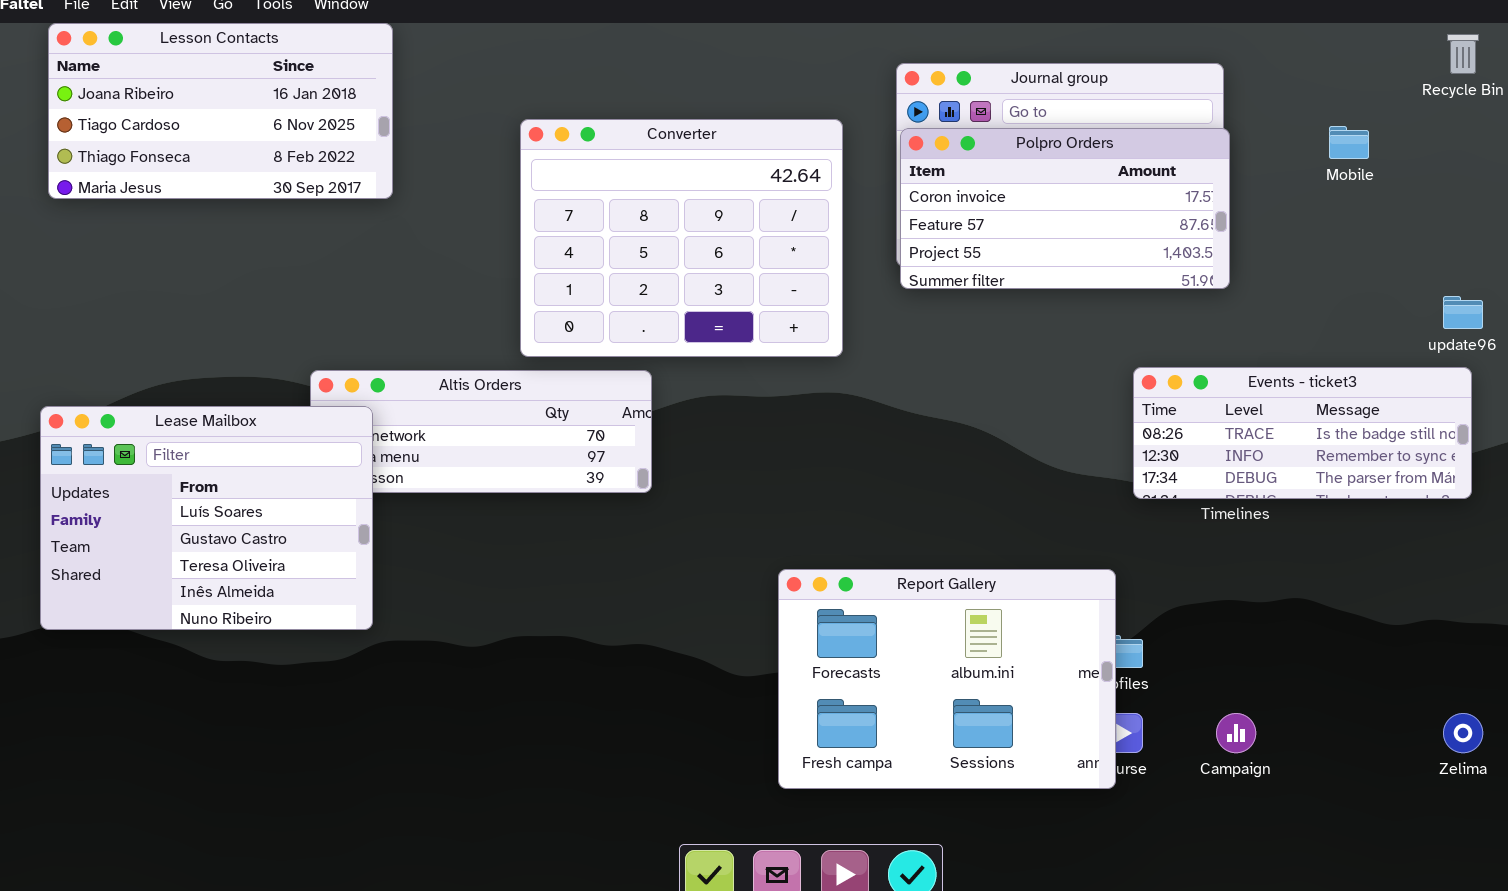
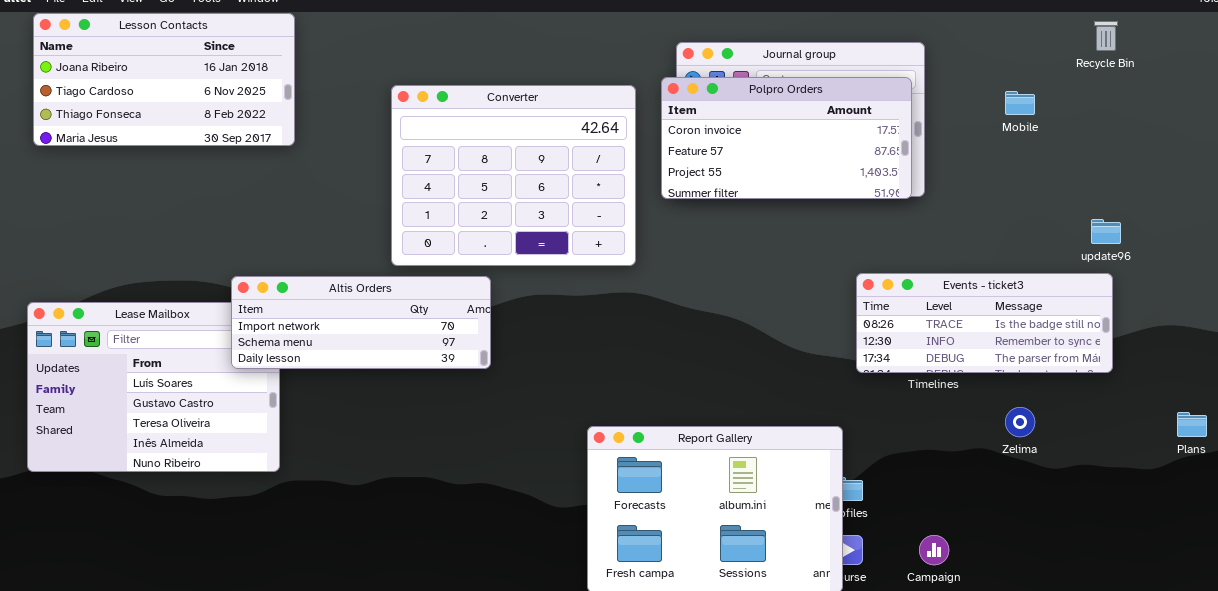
Polpro Orders: [900,128,1230,289] -> [661,77,912,199], moved
Altis Orders: [310,370,652,493] -> [231,276,491,369], raised
Zelima: [1443,713,1483,753] -> [1005,407,1035,437], moved

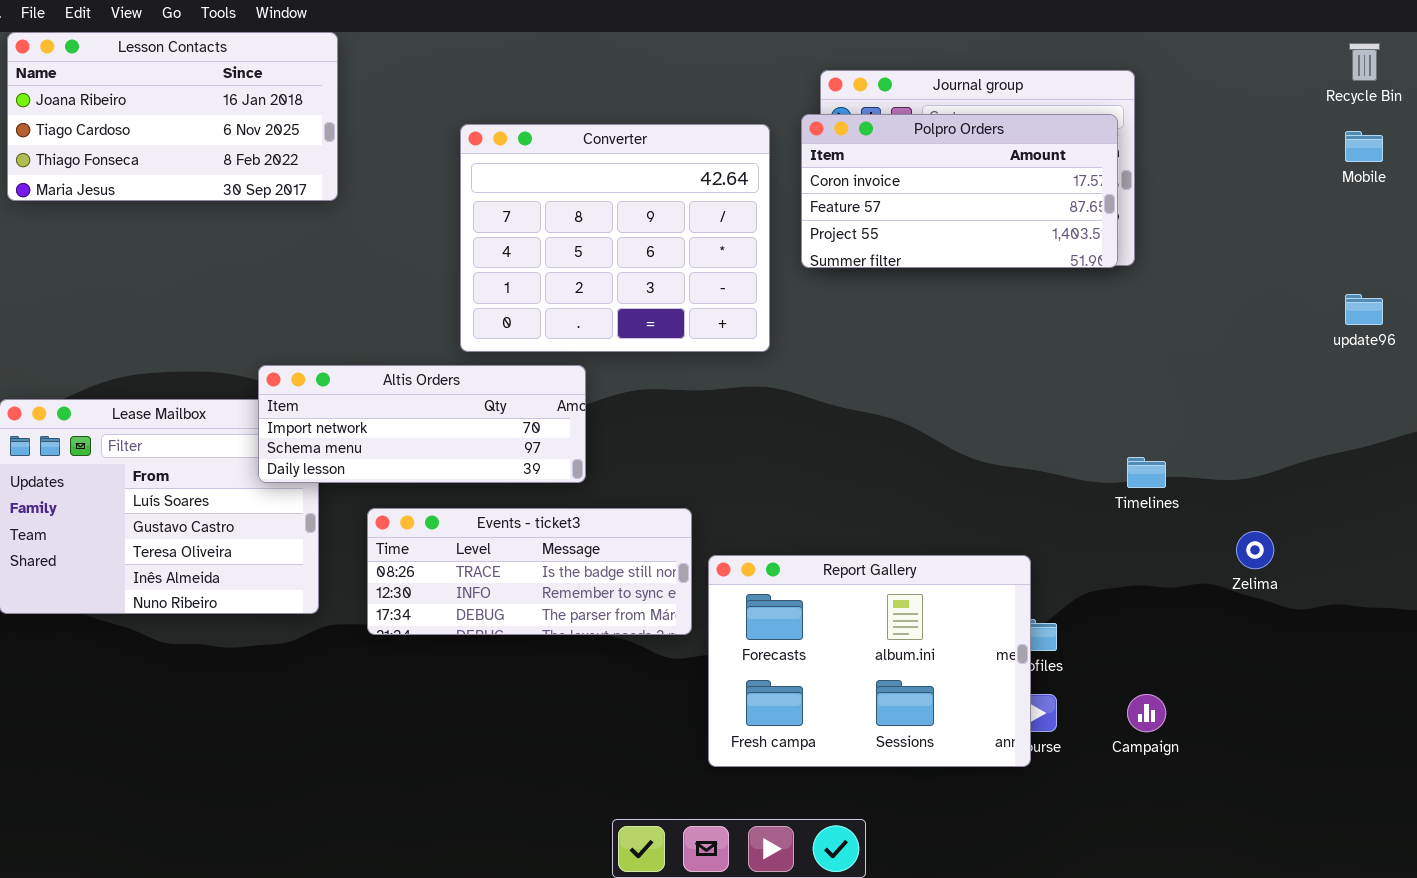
Mobile: [1005,91,1035,115] -> [1345,131,1383,162], moved
Events - ticket3: [856,273,1113,373] -> [367,508,692,635], moved

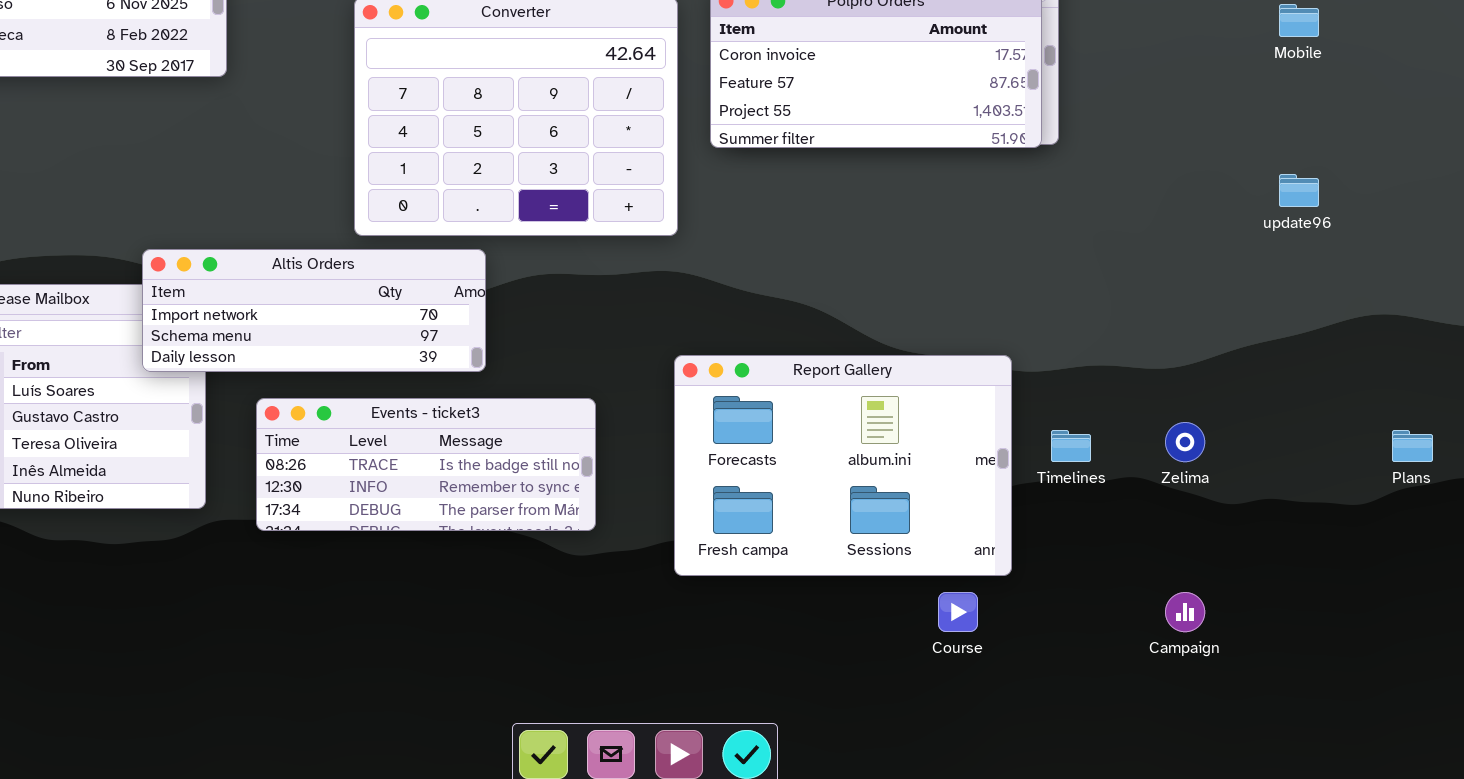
Timelines: [1127,457,1166,488] -> [1051,430,1091,462], moved
Report Gallery: [708,555,1031,767] -> [674,355,1012,576], moved
Campaign: [1127,694,1166,732] -> [1165,592,1205,632], moved

